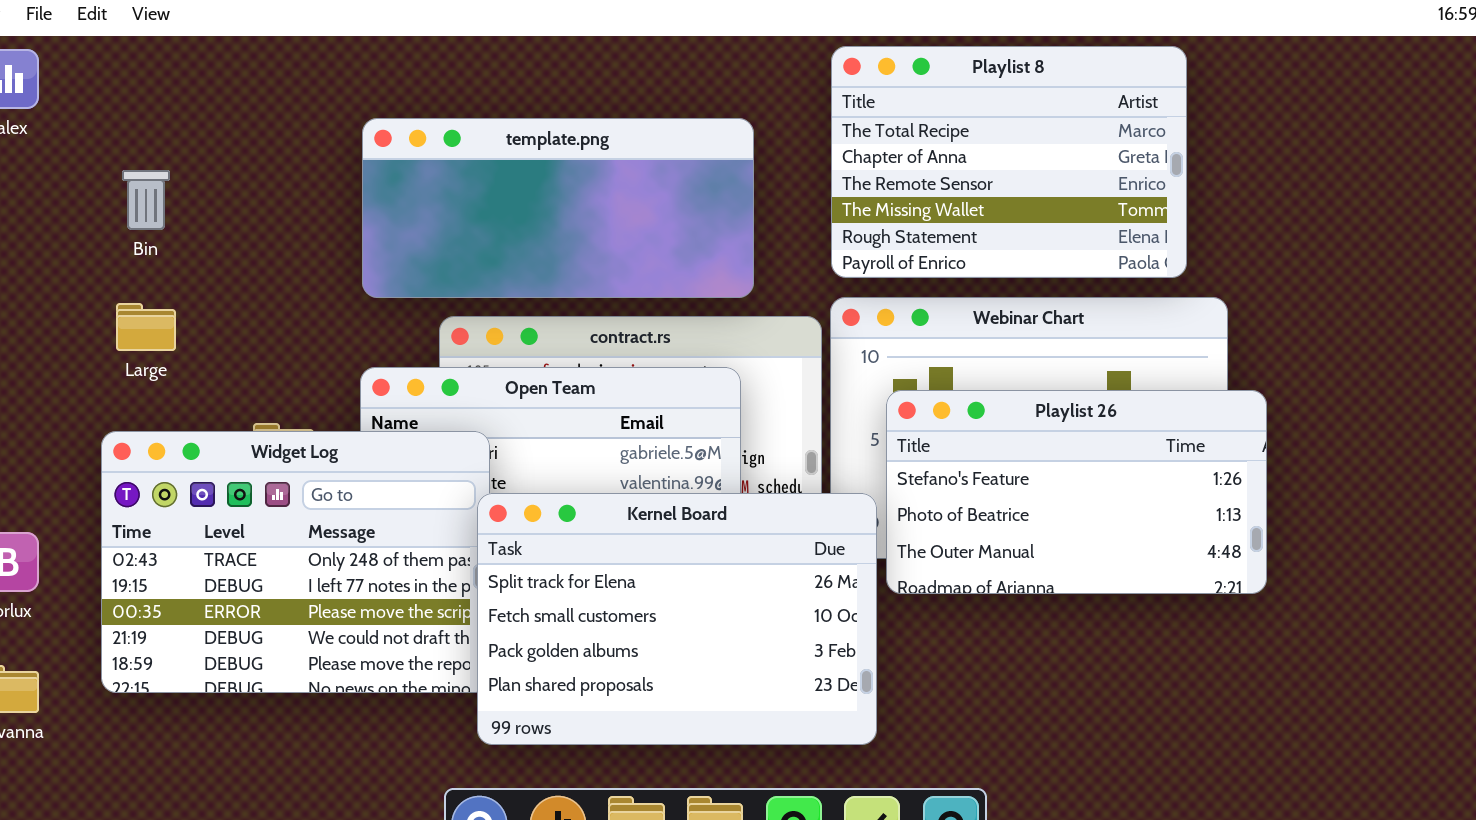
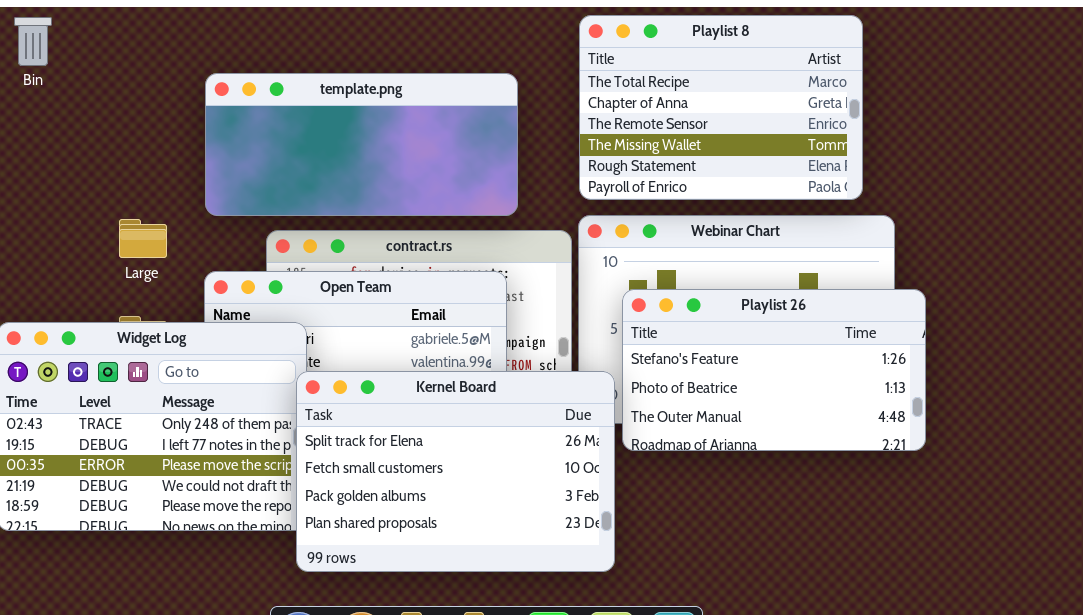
Bin: [122,170,170,230] -> [14,17,52,66], moved
Large: [116,303,176,351] -> [119,219,167,258], moved

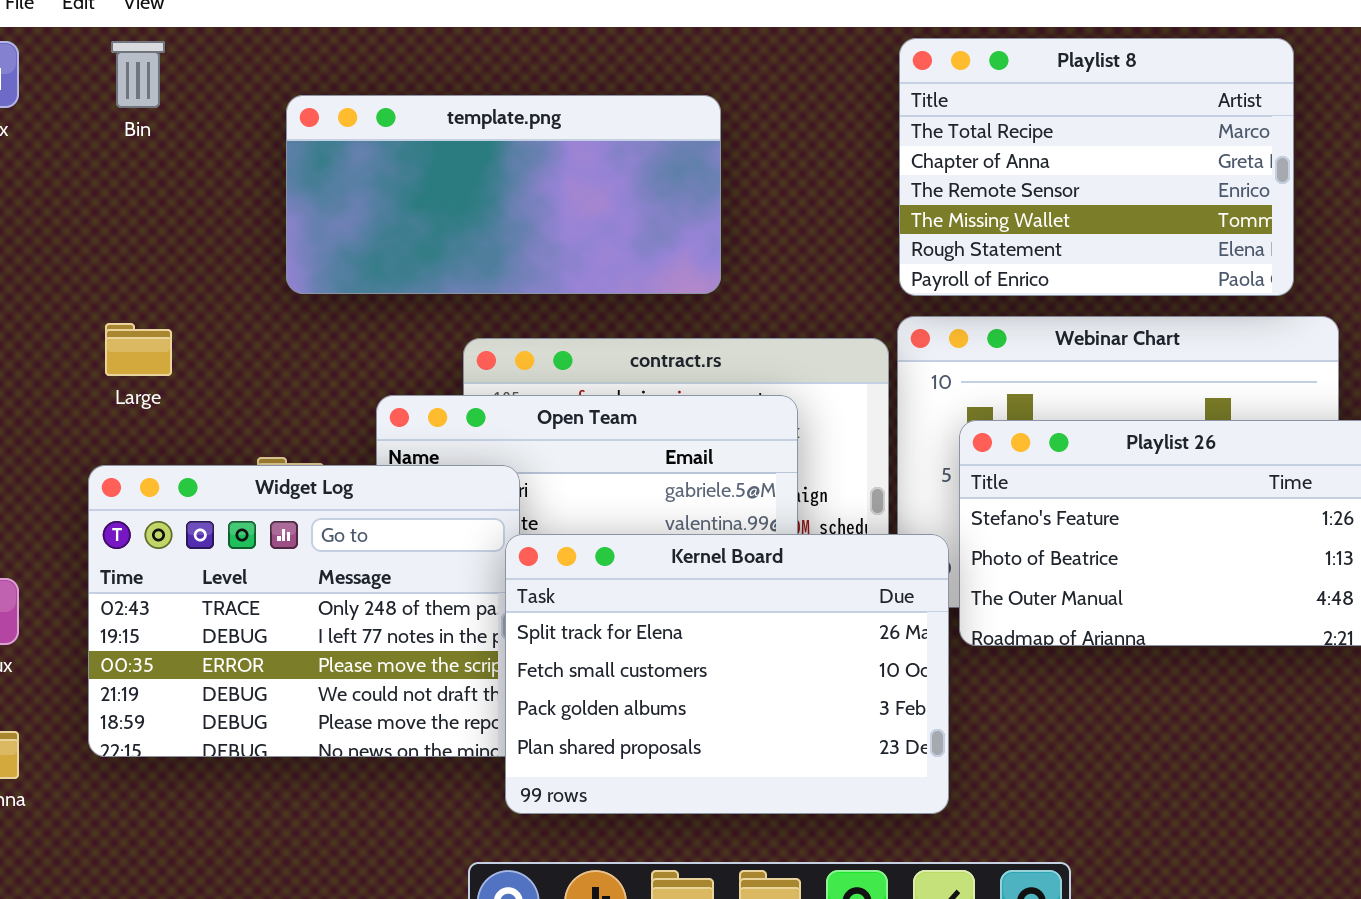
template.png: [205,73,518,216] -> [286,95,721,294], moved
Large: [119,219,167,258] -> [105,323,172,376], moved

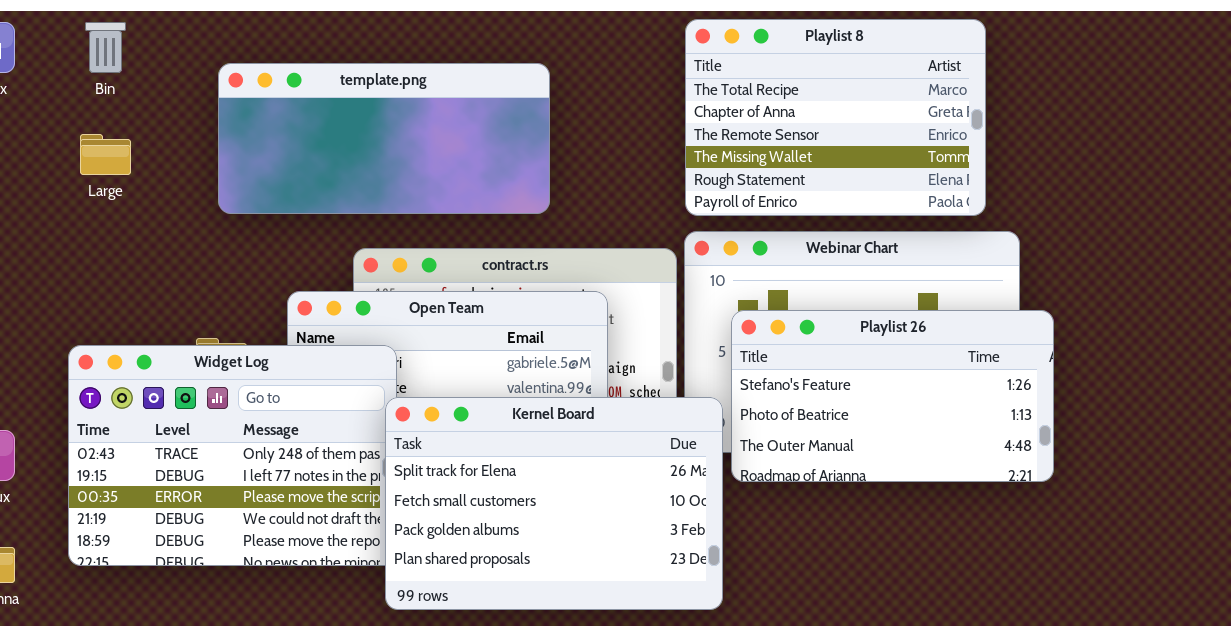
Large: [105,323,172,376] -> [80,134,131,175], moved

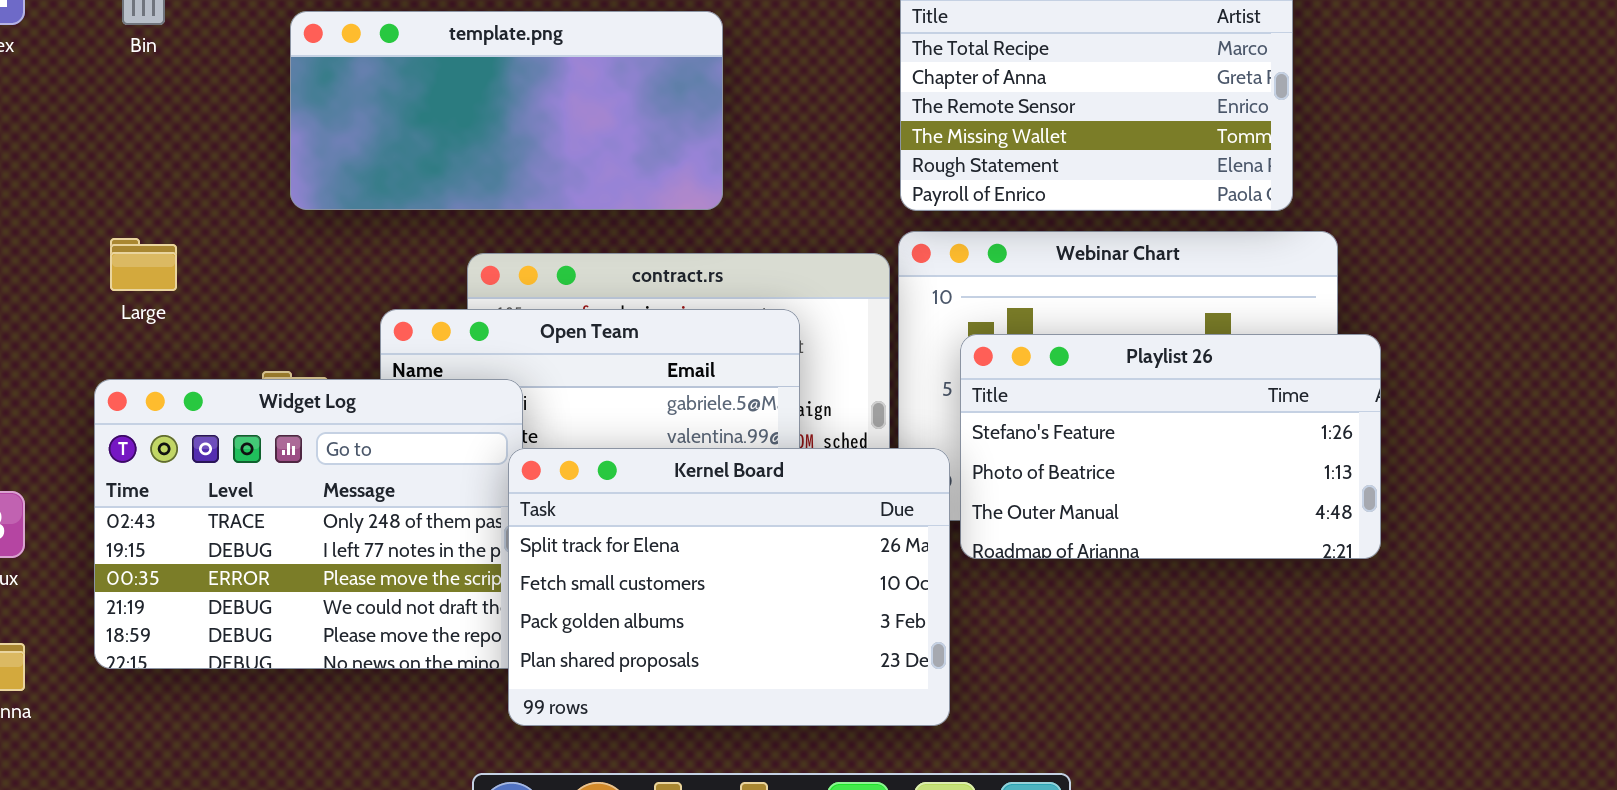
Large: [80,134,131,175] -> [110,238,177,291], moved

